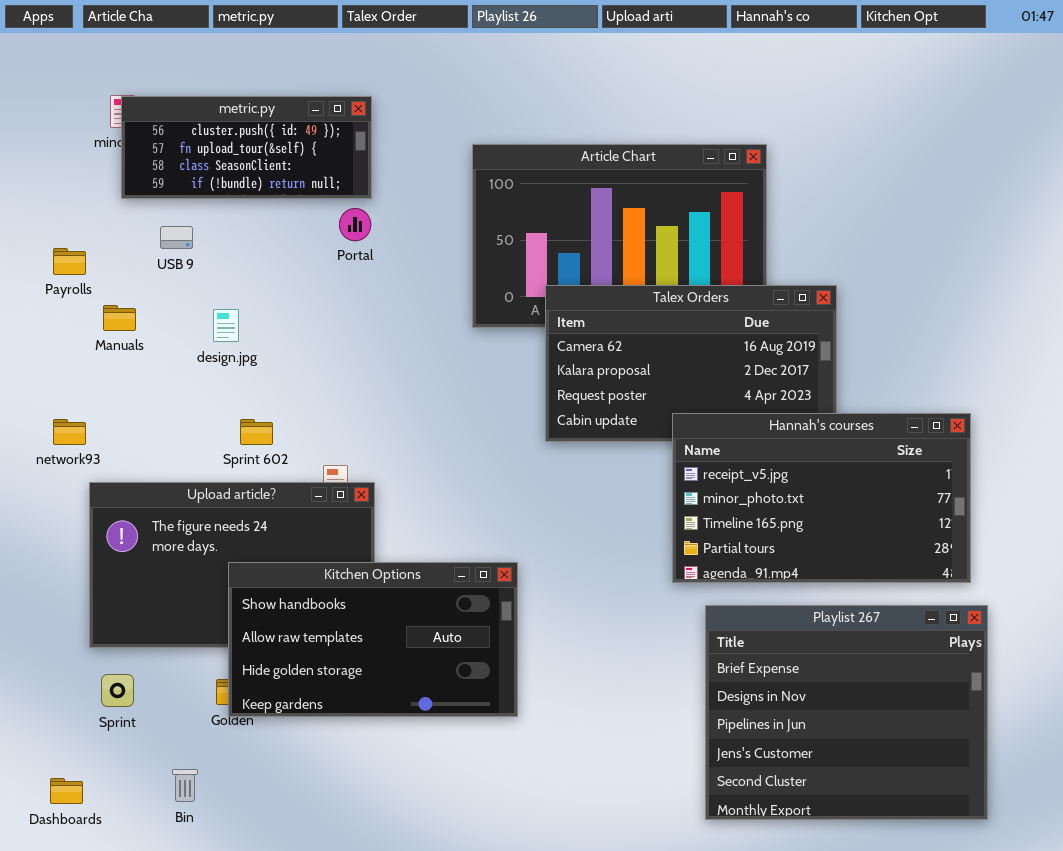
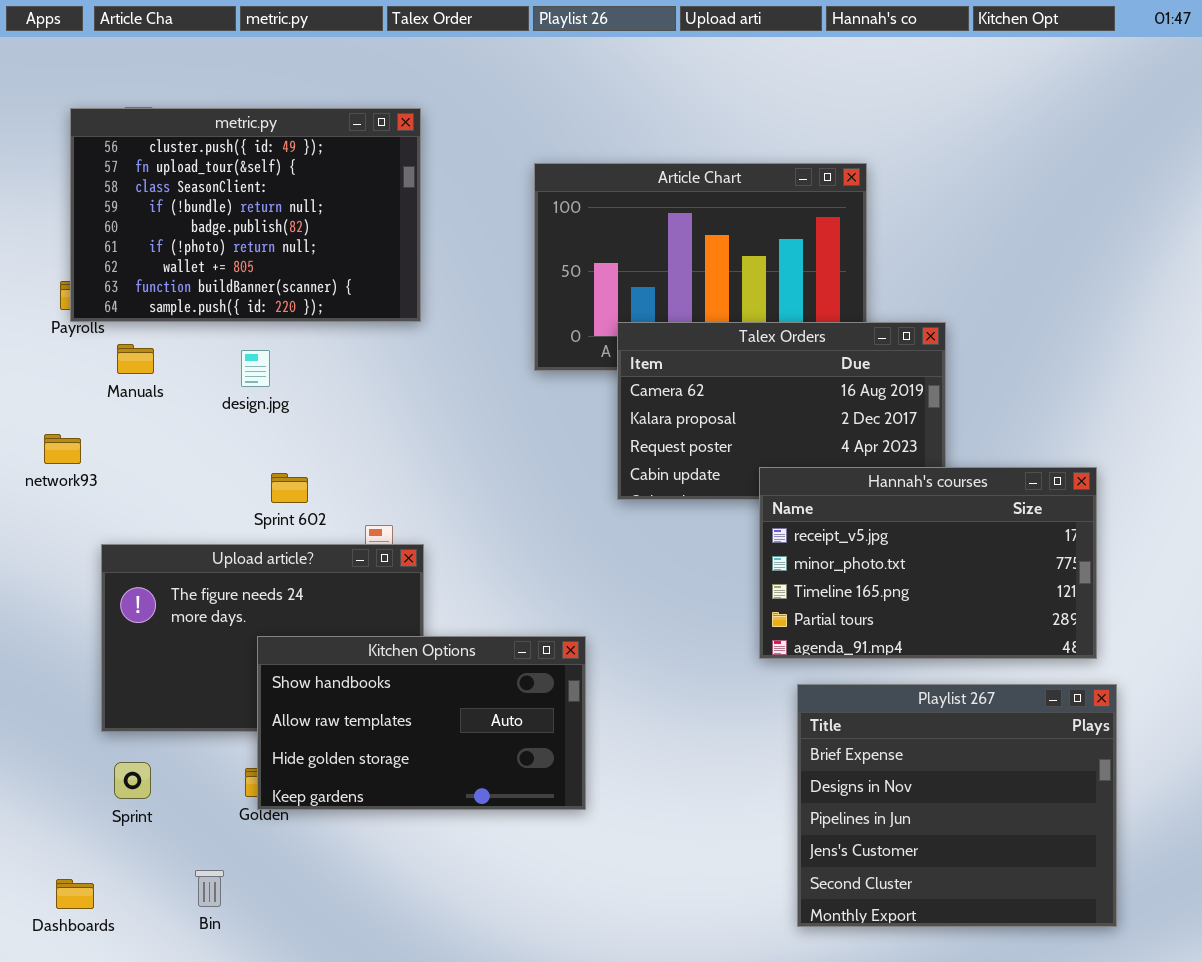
metric.py: [121,96,372,199] -> [70,108,421,322], resized
network93: [53,419,86,445] -> [44,434,81,464], moved

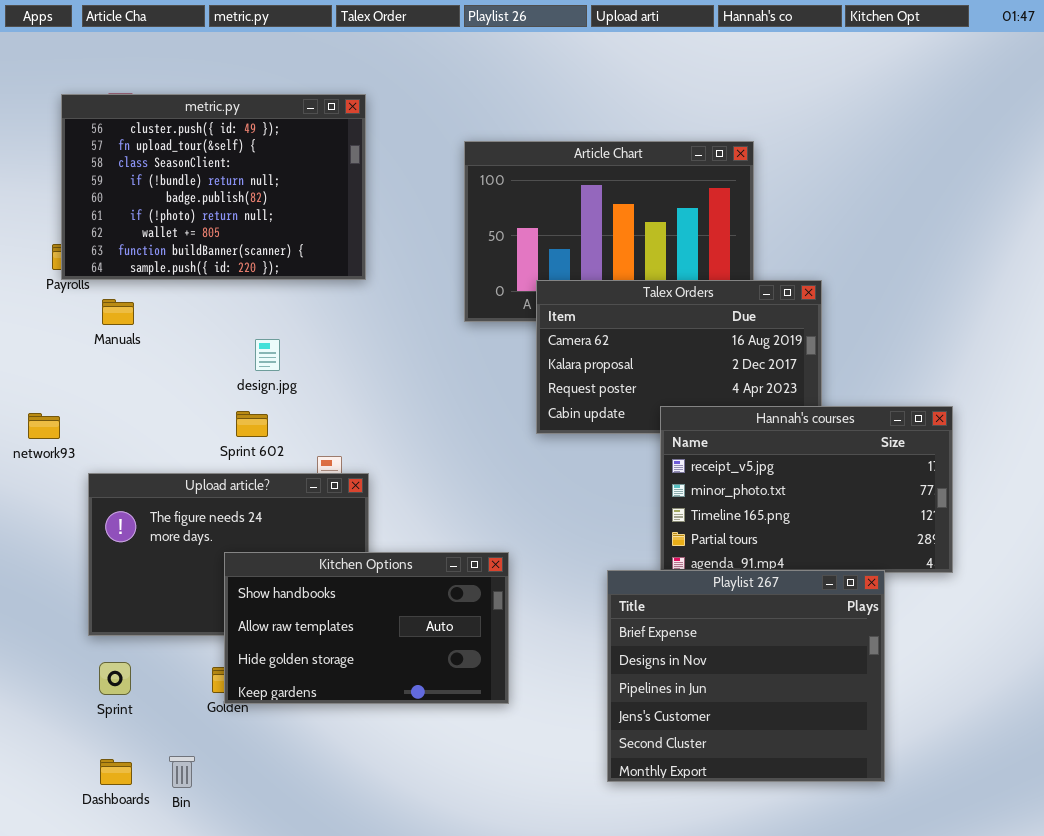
design.jpg: [241,350,270,387] -> [255,339,280,371], moved
network93: [44,434,81,464] -> [28,413,60,439], moved
Playlist 267: [797,684,1117,927] -> [607,570,885,782], moved
Dashboards: [56,879,94,909] -> [100,759,132,785], moved

